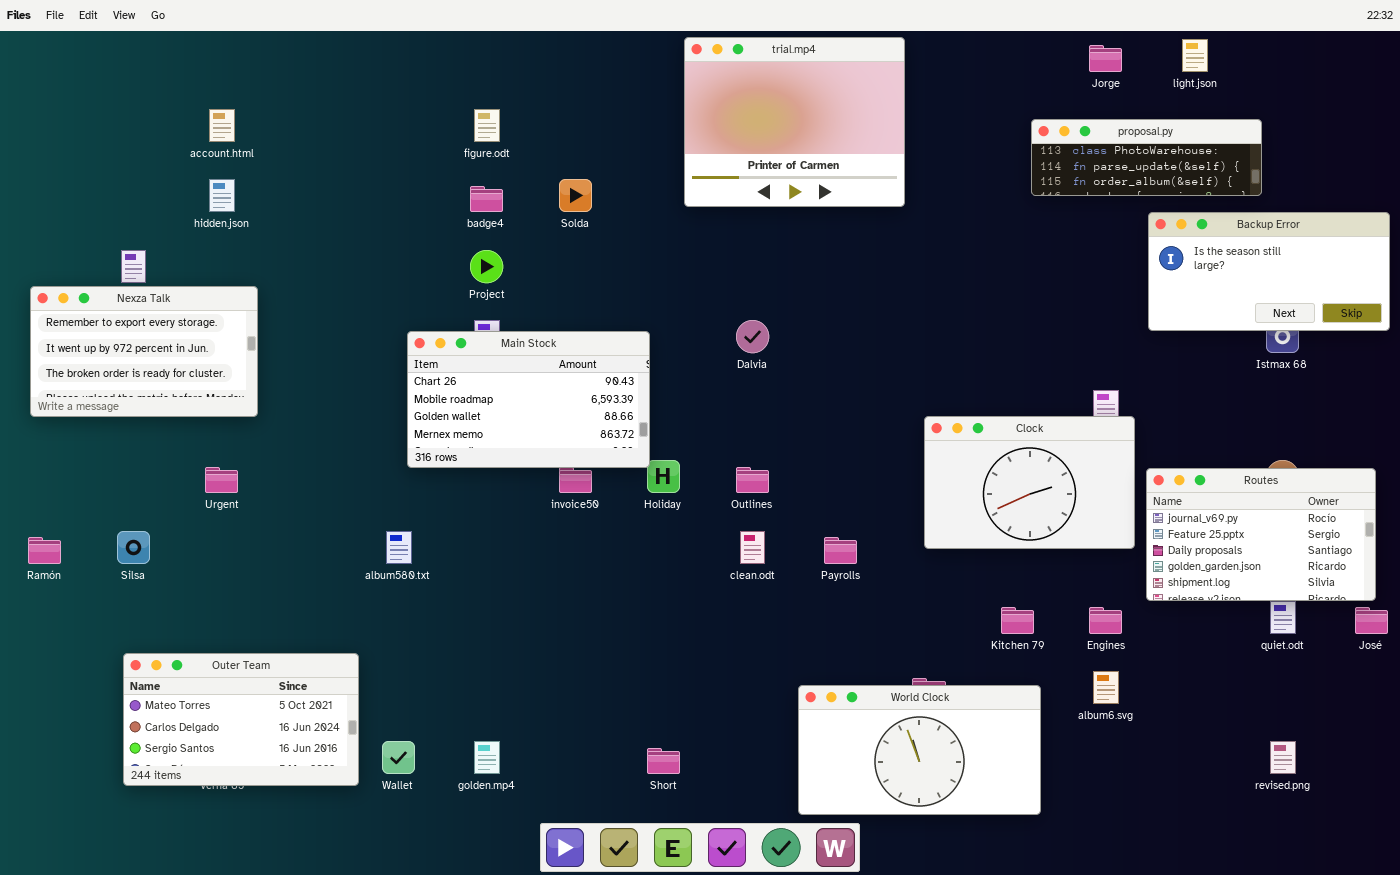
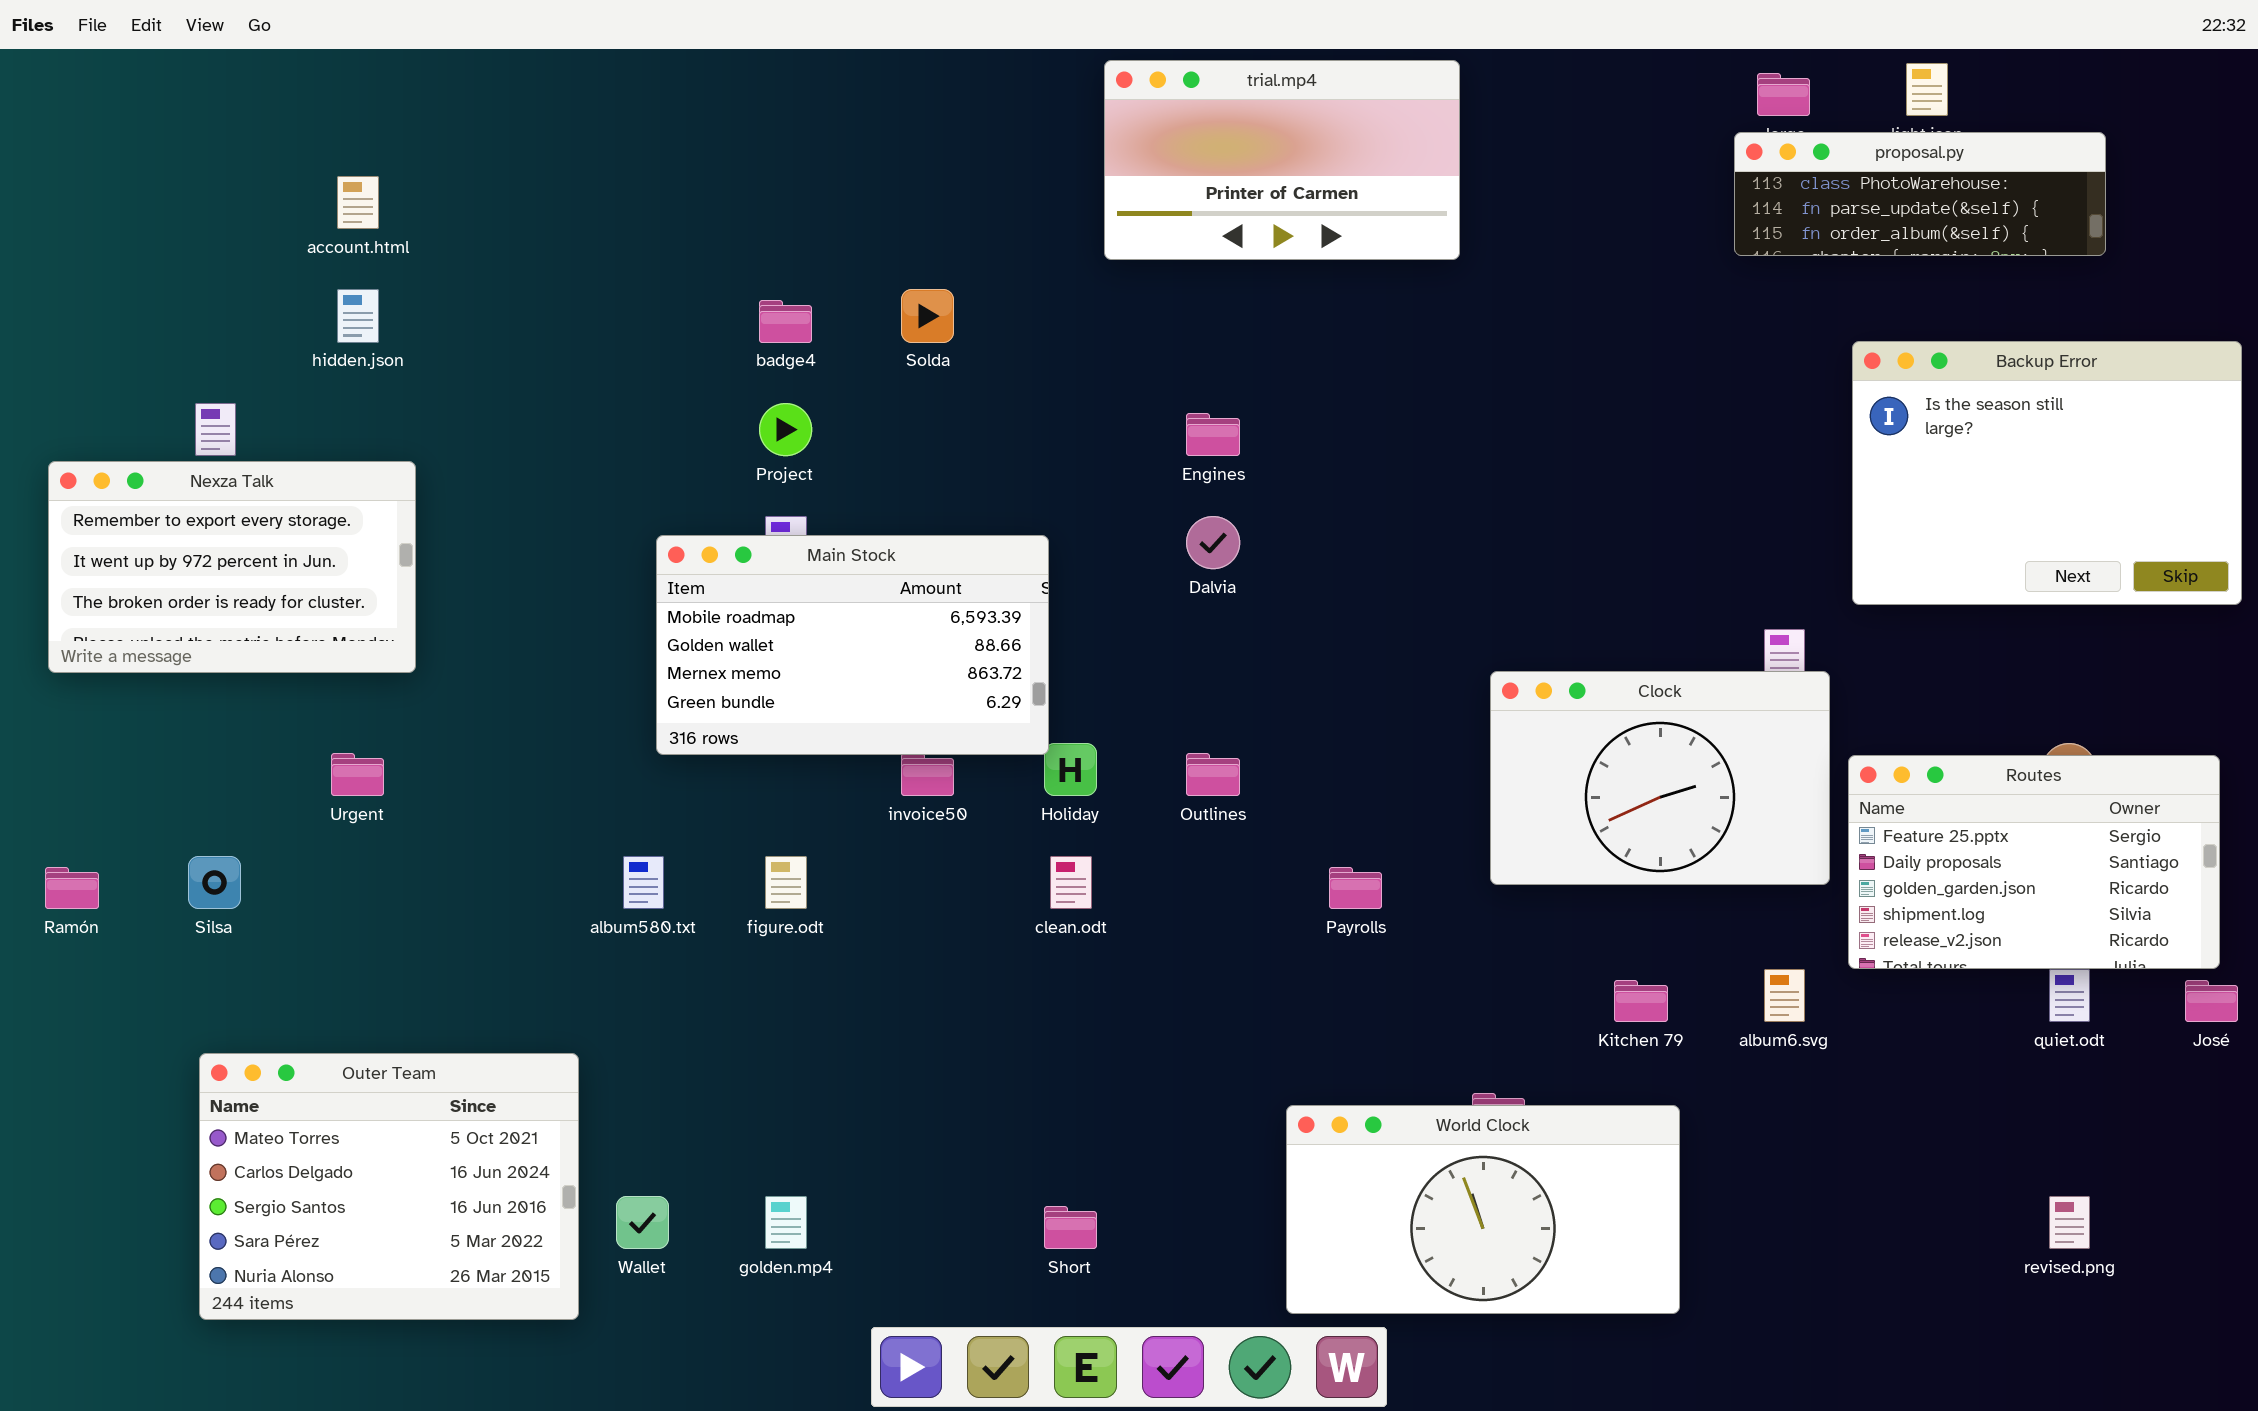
trial.mp4: [684,37,905,207] -> [1104,60,1460,260], resized
figure.odt: [474,109,500,142] -> [765,856,807,909], moved
proposal.py: [1031,119,1262,196] -> [1734,132,2106,256], moved
Backup Error: [1148,212,1390,331] -> [1852,341,2242,605], resized
Main Stock: [407,331,650,468] -> [656,535,1049,755], scrolled down 1 row
Routes: [1146,468,1376,601] -> [1848,755,2220,969], scrolled down 1 row
clean.odt: [740,531,765,564] -> [1050,856,1092,909], moved
Engines: [1089,607,1122,634] -> [1186,413,1240,456], moved
Outer Team: [123,653,359,786] -> [199,1053,579,1320], resized
album6.svg: [1093,671,1119,704] -> [1764,969,1805,1022], moved

